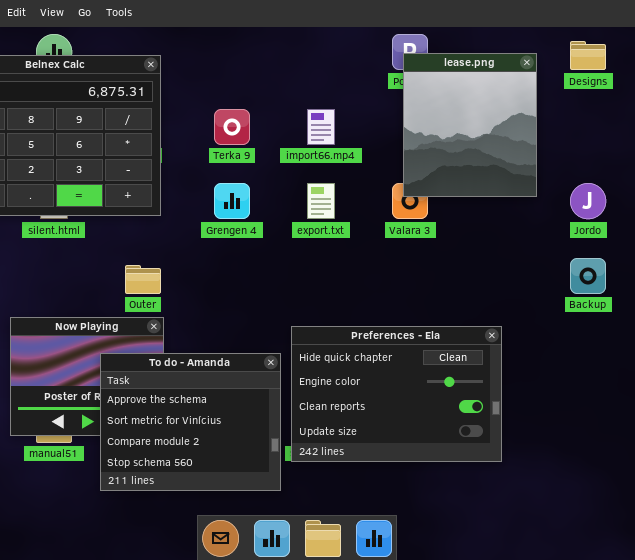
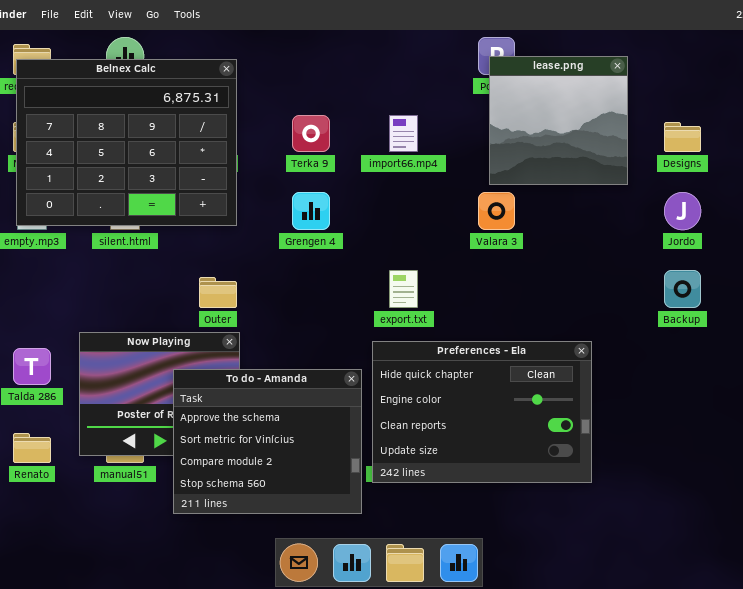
Designs: [570,41,606,70] -> [664,122,701,152], moved
lease.png: [403,53,537,197] -> [489,56,628,185], resized
export.txt: [307,183,335,219] -> [389,270,418,308], moved

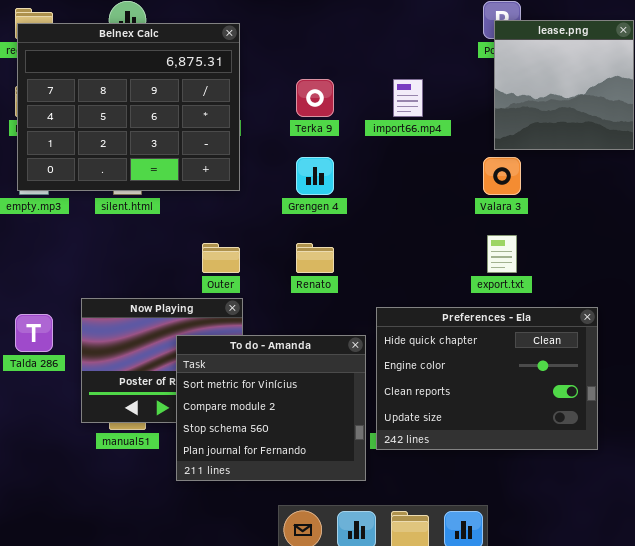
export.txt: [389,270,418,308] -> [487,235,517,273], moved
To do - Amanda: [173,369,362,514] -> [176,335,366,481], scrolled down 1 row
Renato: [13,433,51,463] -> [296,243,334,273], moved

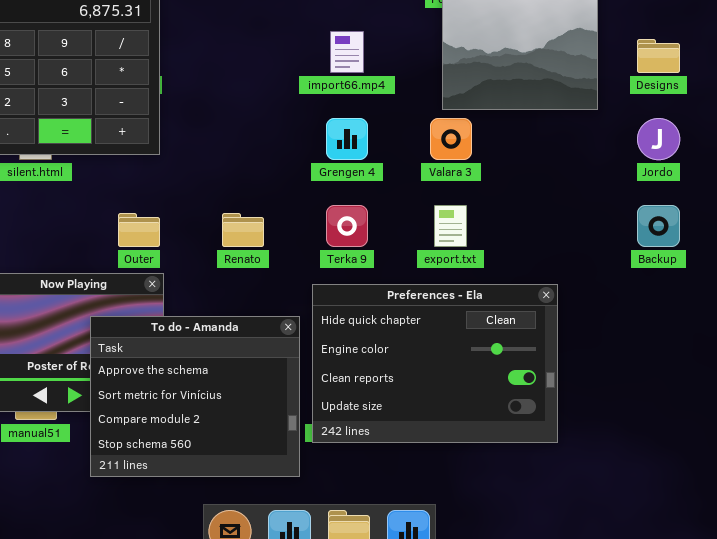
Terka 9: [296,79,334,117] -> [326,205,368,247], moved
Grengen 4: [296,157,334,195] -> [326,118,368,160], moved
To do - Amanda: [176,335,366,481] -> [90,316,300,477], scrolled up 1 row

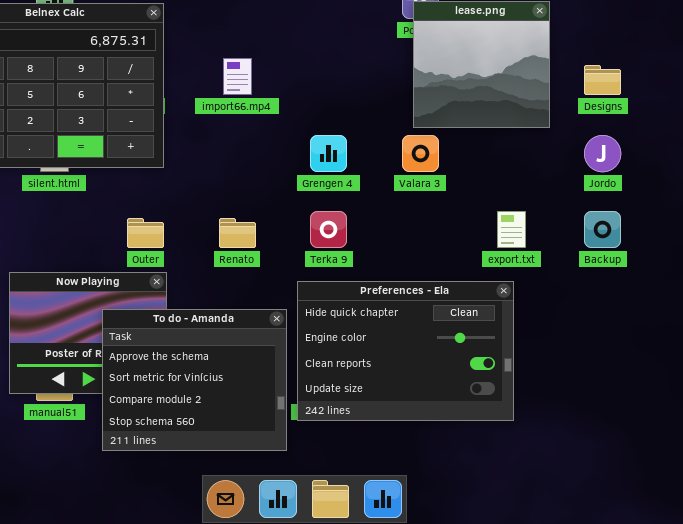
import66.mp4: [330,31,364,73] -> [223,58,252,95], moved
export.txt: [434,205,467,247] -> [497,211,526,248], moved

